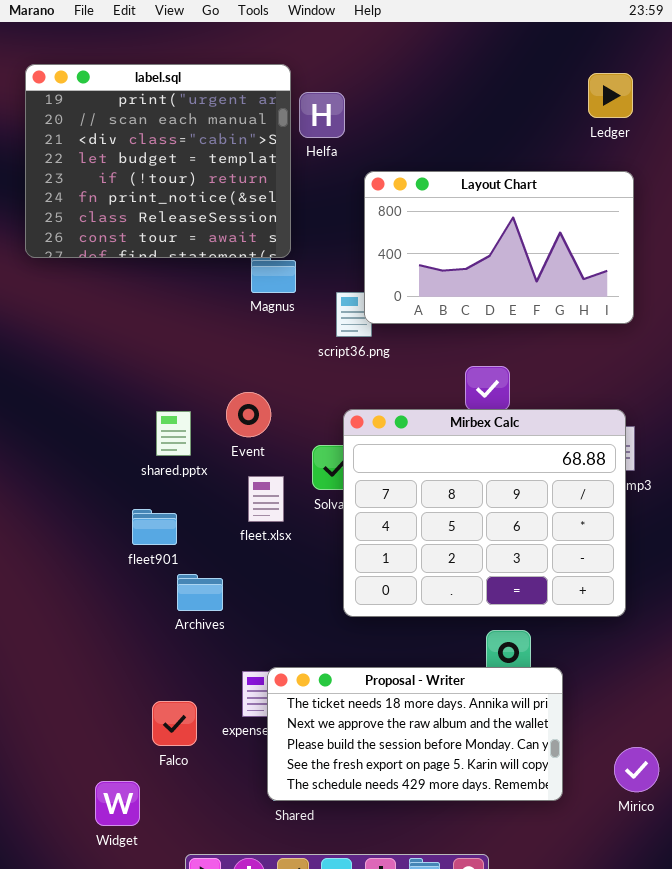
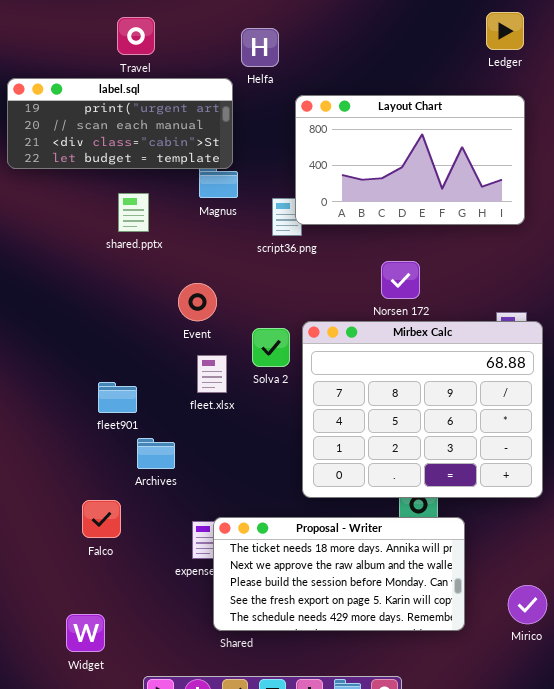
label.sql: [25,64,291,258] -> [7,78,233,169], resized
Mirbex Calc: [343,409,626,617] -> [302,321,543,498], moved
shared.pptx: [156,411,191,456] -> [118,193,149,232], moved
Falco: [152,701,197,746] -> [82,500,121,538], moved

